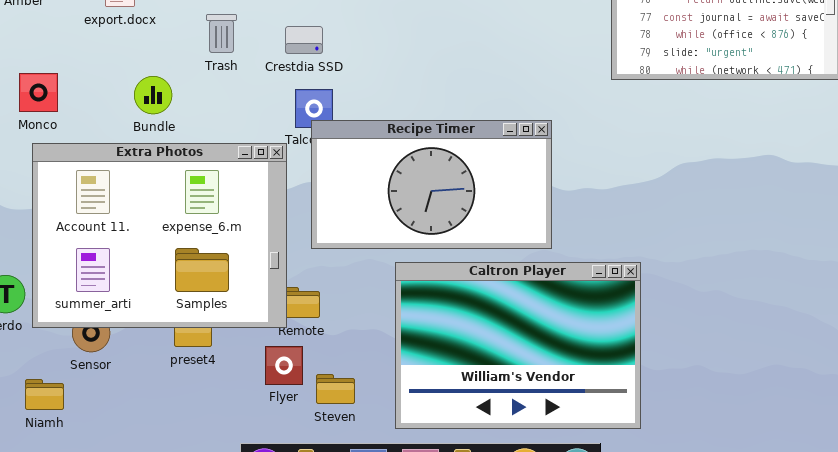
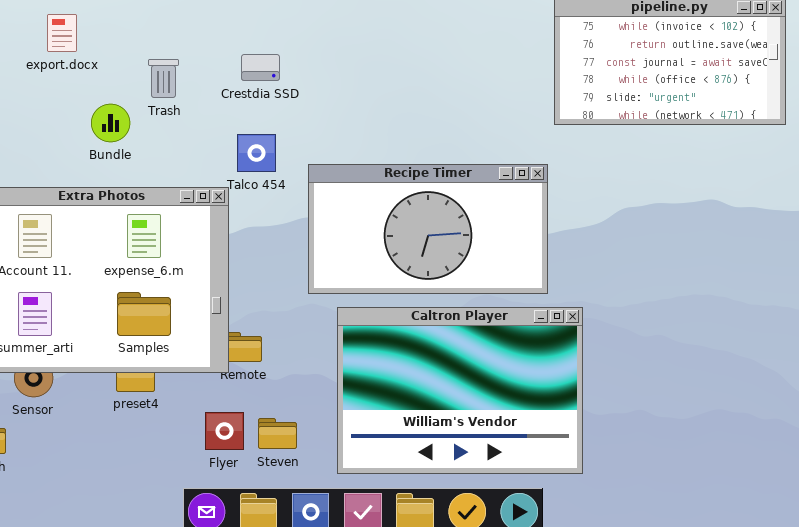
Crestdia SSD: [285,26,323,54] -> [241,54,280,81], moved
Bundle: [134,76,172,114] -> [91,104,130,142], moved
Recipe Timer: [311,120,552,249] -> [308,164,548,294], moved
Flyer: [265,346,303,385] -> [205,412,244,450], moved

